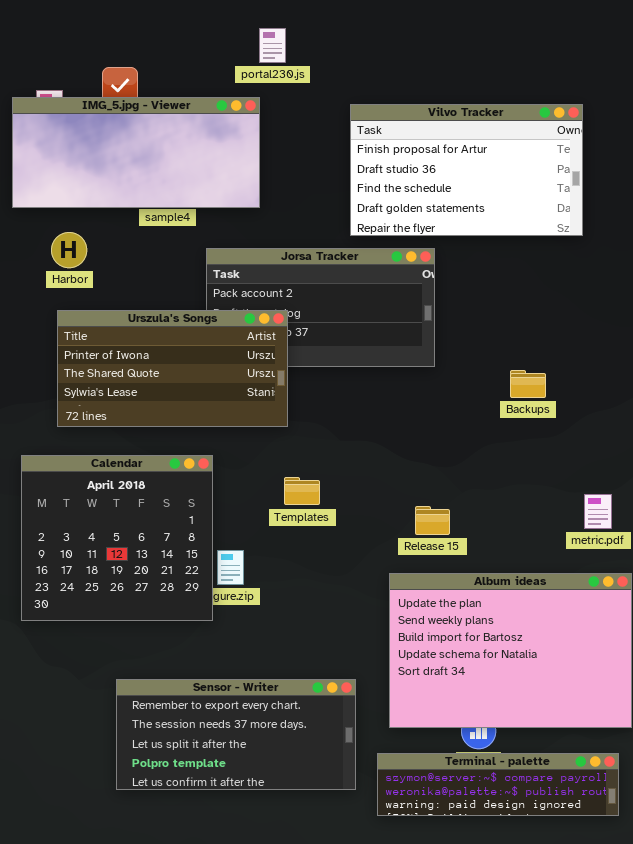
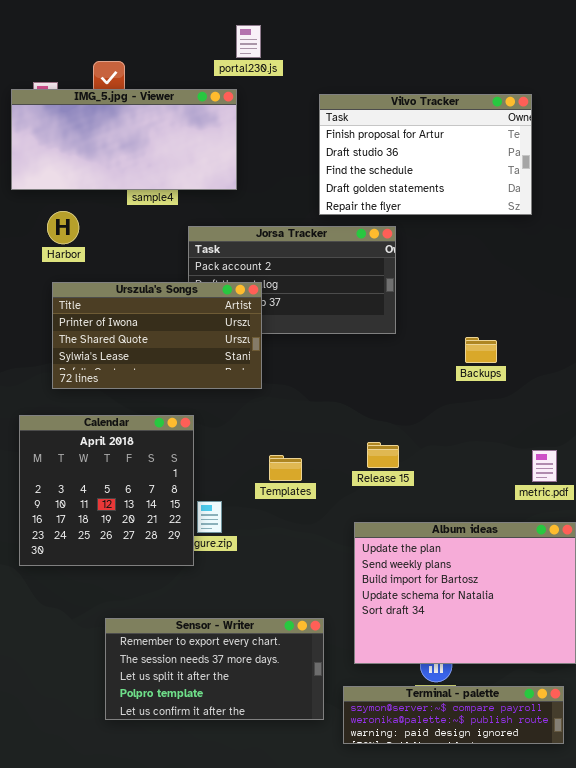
Templates: [284,477,320,505] -> [269,455,302,481], moved
Release 15: [415,506,450,535] -> [367,442,399,468], moved

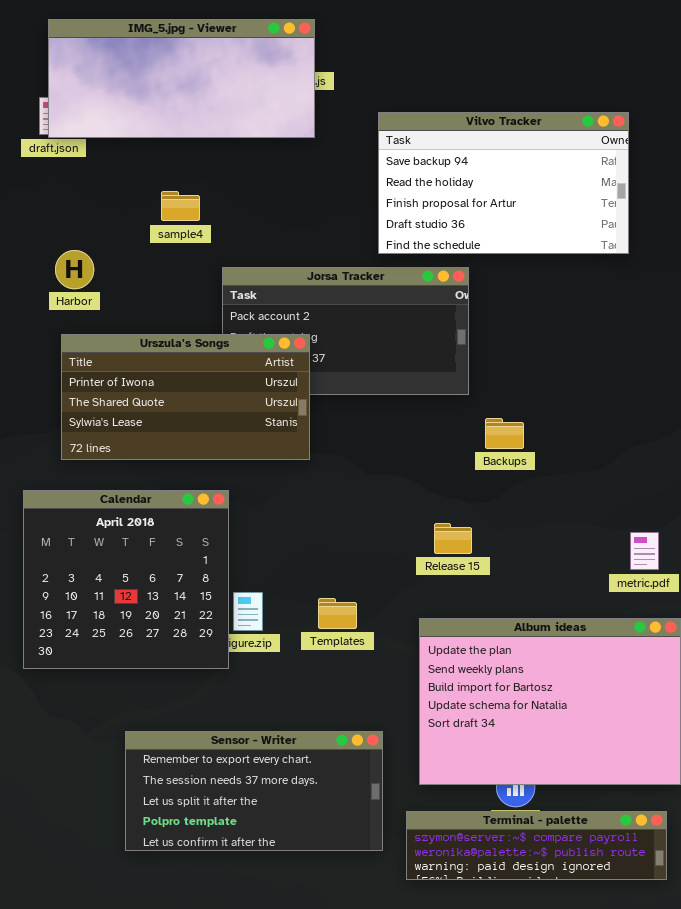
IMG_5.jpg - Viewer: [11,89,237,190] -> [48,19,315,138], moved
Vilvo Tracker: [319,94,532,215] -> [378,112,629,254], scrolled up 2 rows
Backups: [465,337,497,363] -> [485,418,524,449], moved
Templates: [269,455,302,481] -> [318,598,357,629], moved

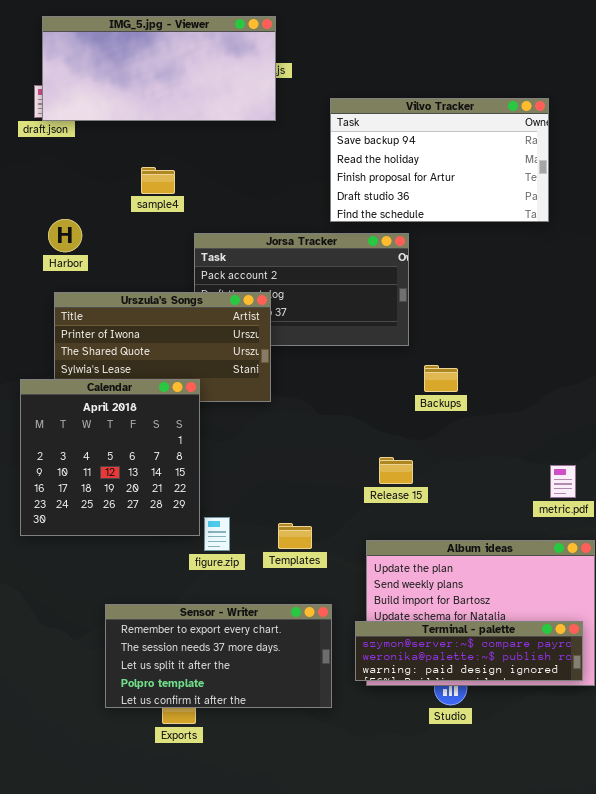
Calendar: [23,490,229,669] -> [20,379,200,536], moved
Sensor - Writer: [125,731,383,851] -> [105,604,332,708], moved
Terminal - palette: [406,811,667,880] -> [355,621,583,681], moved

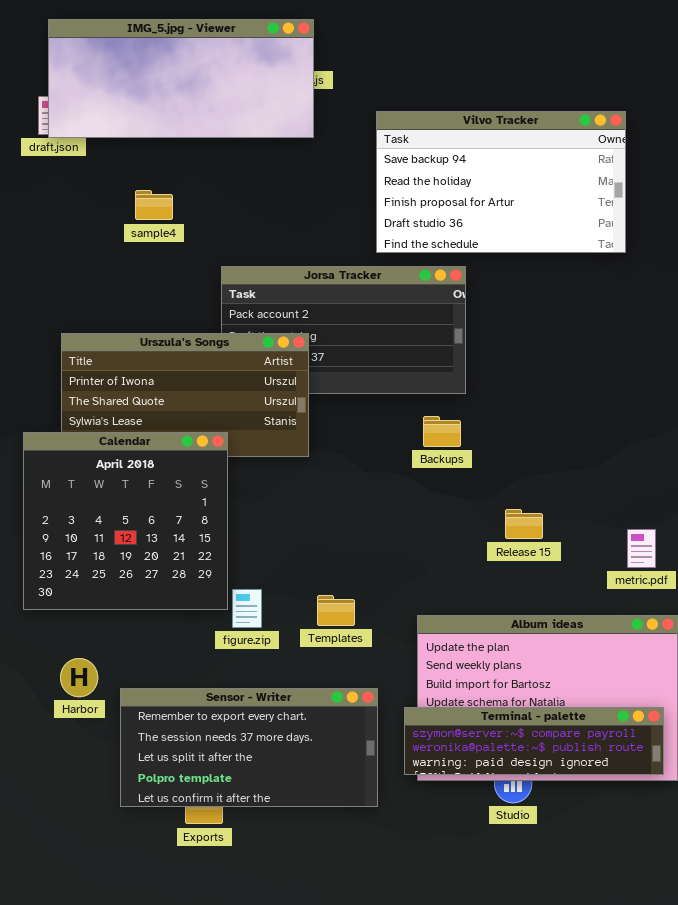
sample4: [141,167,175,194] -> [135,190,173,220], moved
Harbor: [48,219,82,252] -> [60,658,98,697], moved
Backups: [424,365,458,392] -> [423,416,461,447], moved
Release 15: [379,457,413,484] -> [505,509,543,539], moved

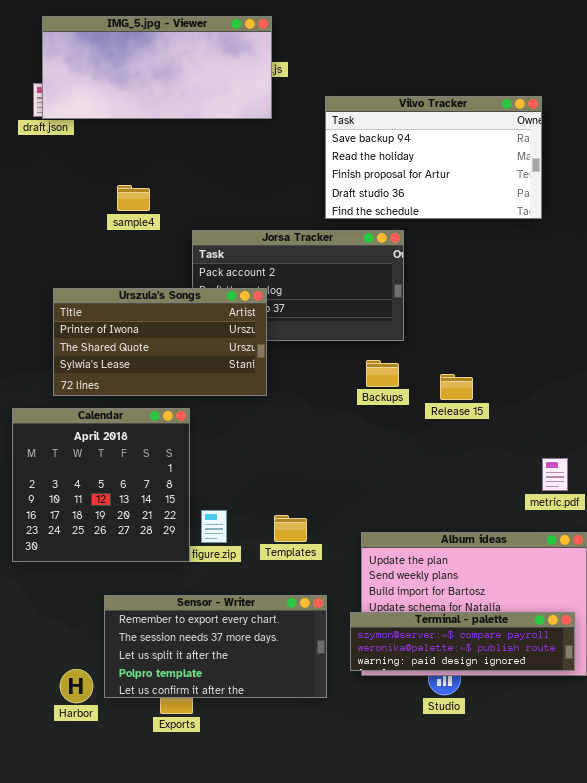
sample4: [135,190,173,220] -> [117,185,150,211], moved
Calendar: [23,432,228,610] -> [12,408,190,562], moved
Release 15: [505,509,543,539] -> [440,374,473,400], moved
Harbor: [60,658,98,697] -> [60,669,93,703], moved

